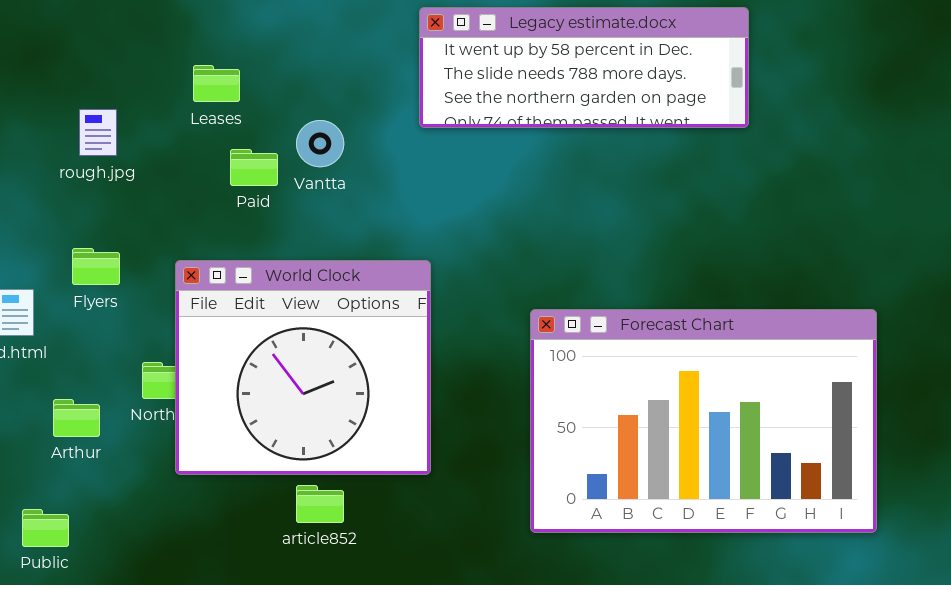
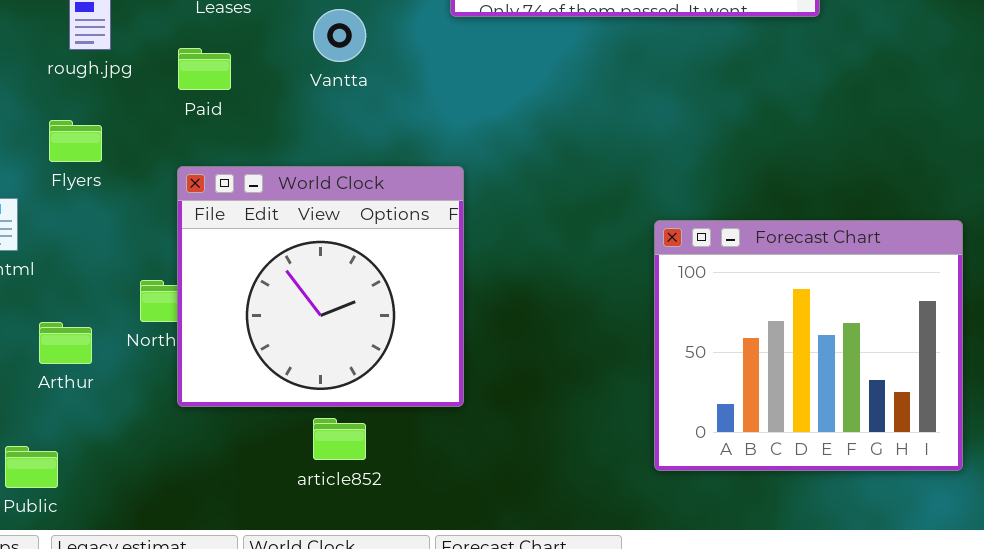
Paid: [230,149,278,186] -> [178,48,231,90], moved
Flyers: [72,248,120,285] -> [49,120,102,162], moved
Forecast Chart: [530,309,877,533] -> [654,220,963,471], resized

